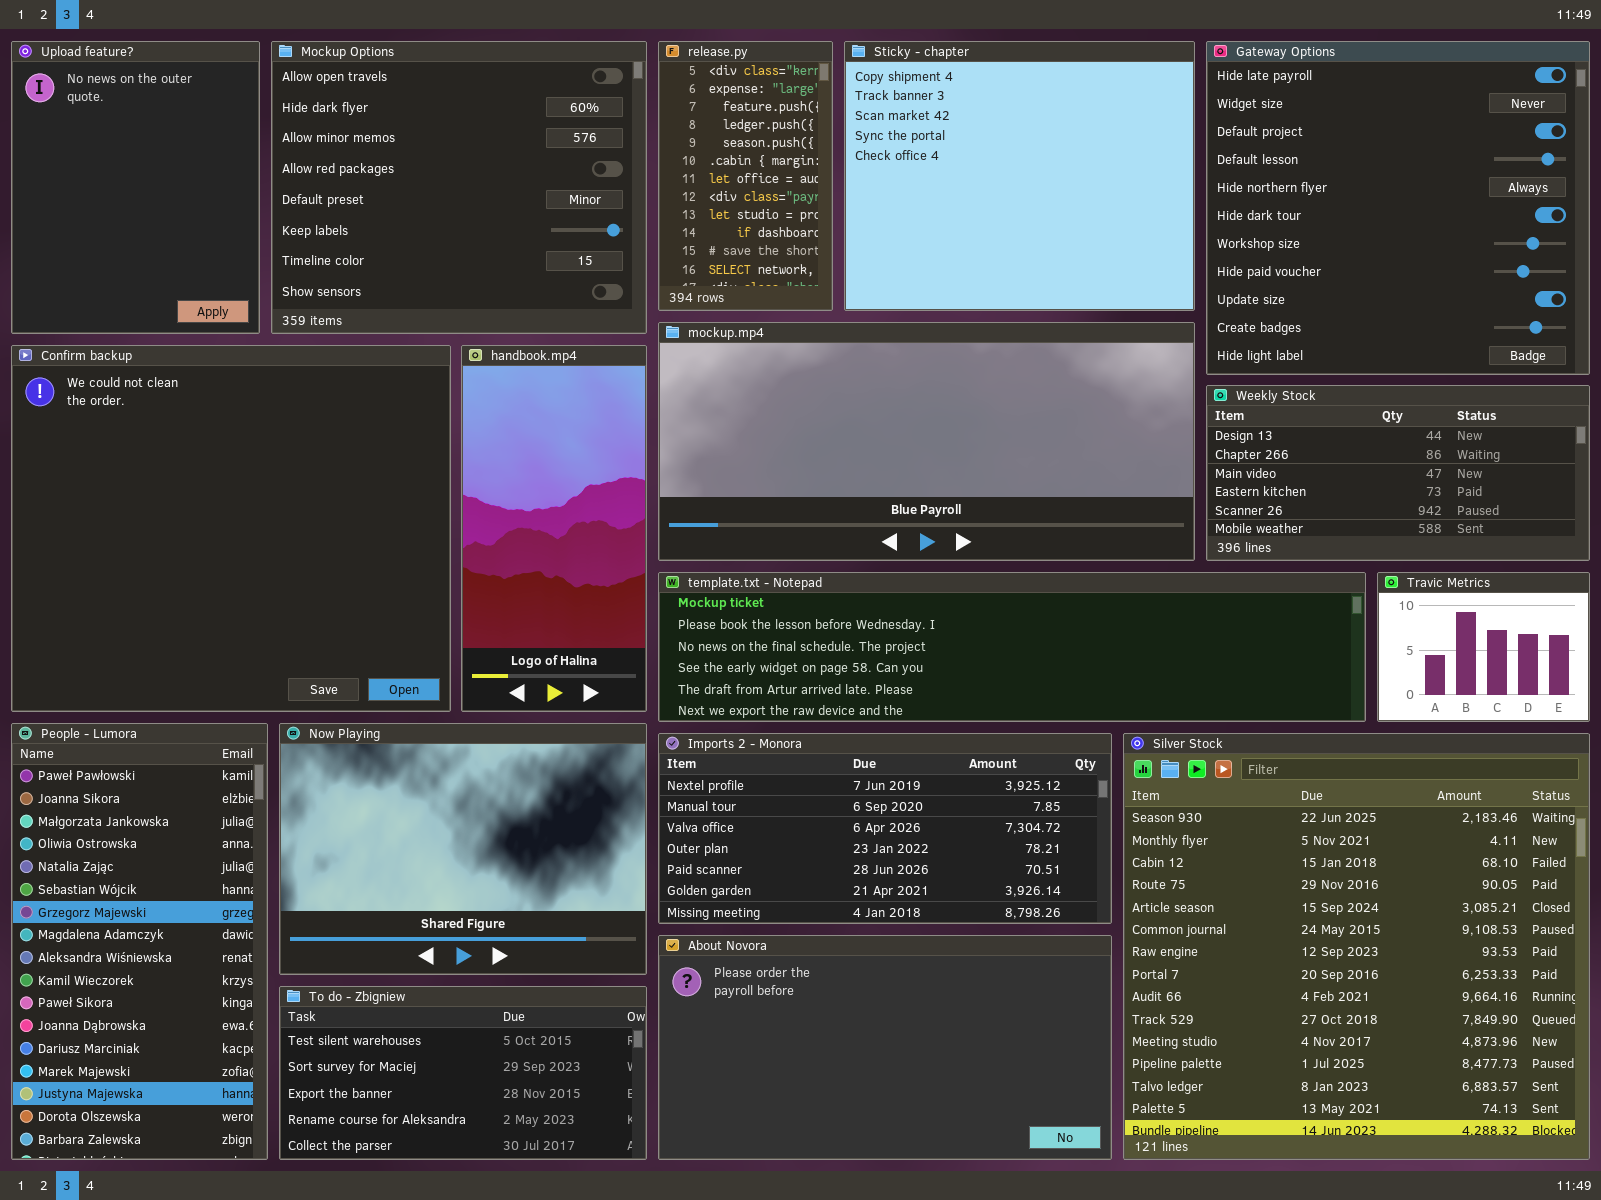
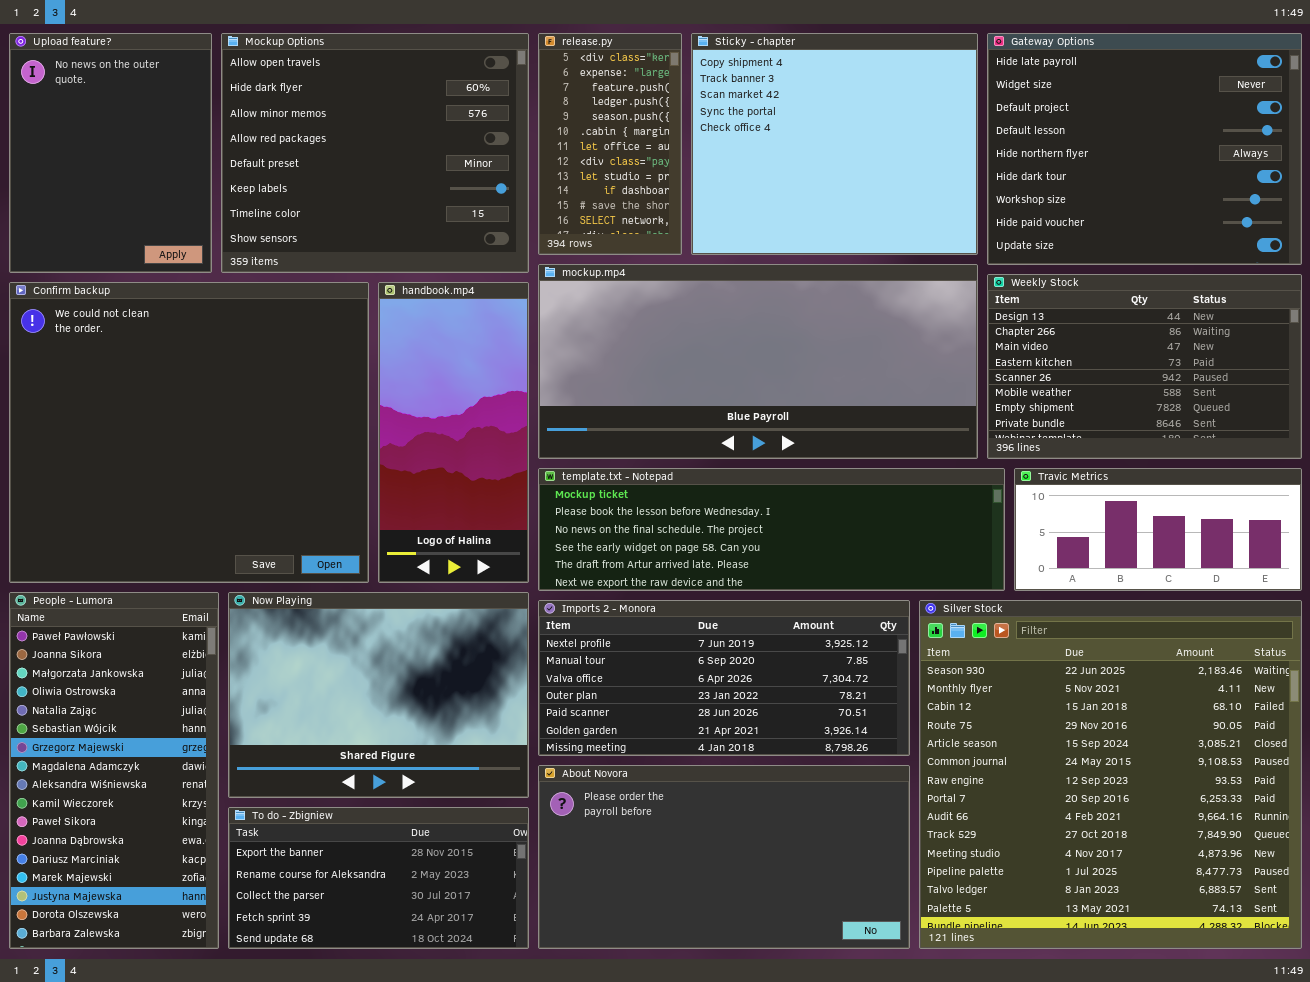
Gateway Options: [1206,41,1590,375] -> [987,33,1302,265], resized
Weekly Stock: [1206,385,1590,561] -> [987,274,1302,459], resized
template.txt - Notepad: [658,572,1366,722] -> [538,468,1005,591], resized
Travic Metrics: [1377,572,1590,722] -> [1014,468,1302,591], resized
To do - Zbigniew: [279,986,647,1160] -> [228,807,529,949], scrolled down 2 rows

